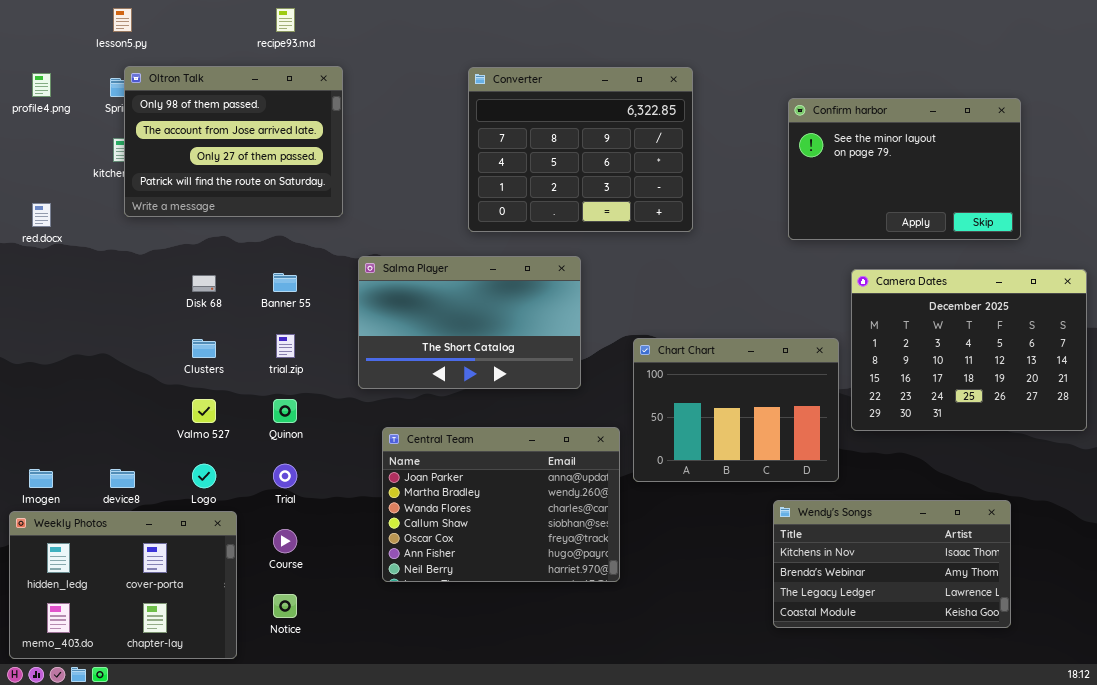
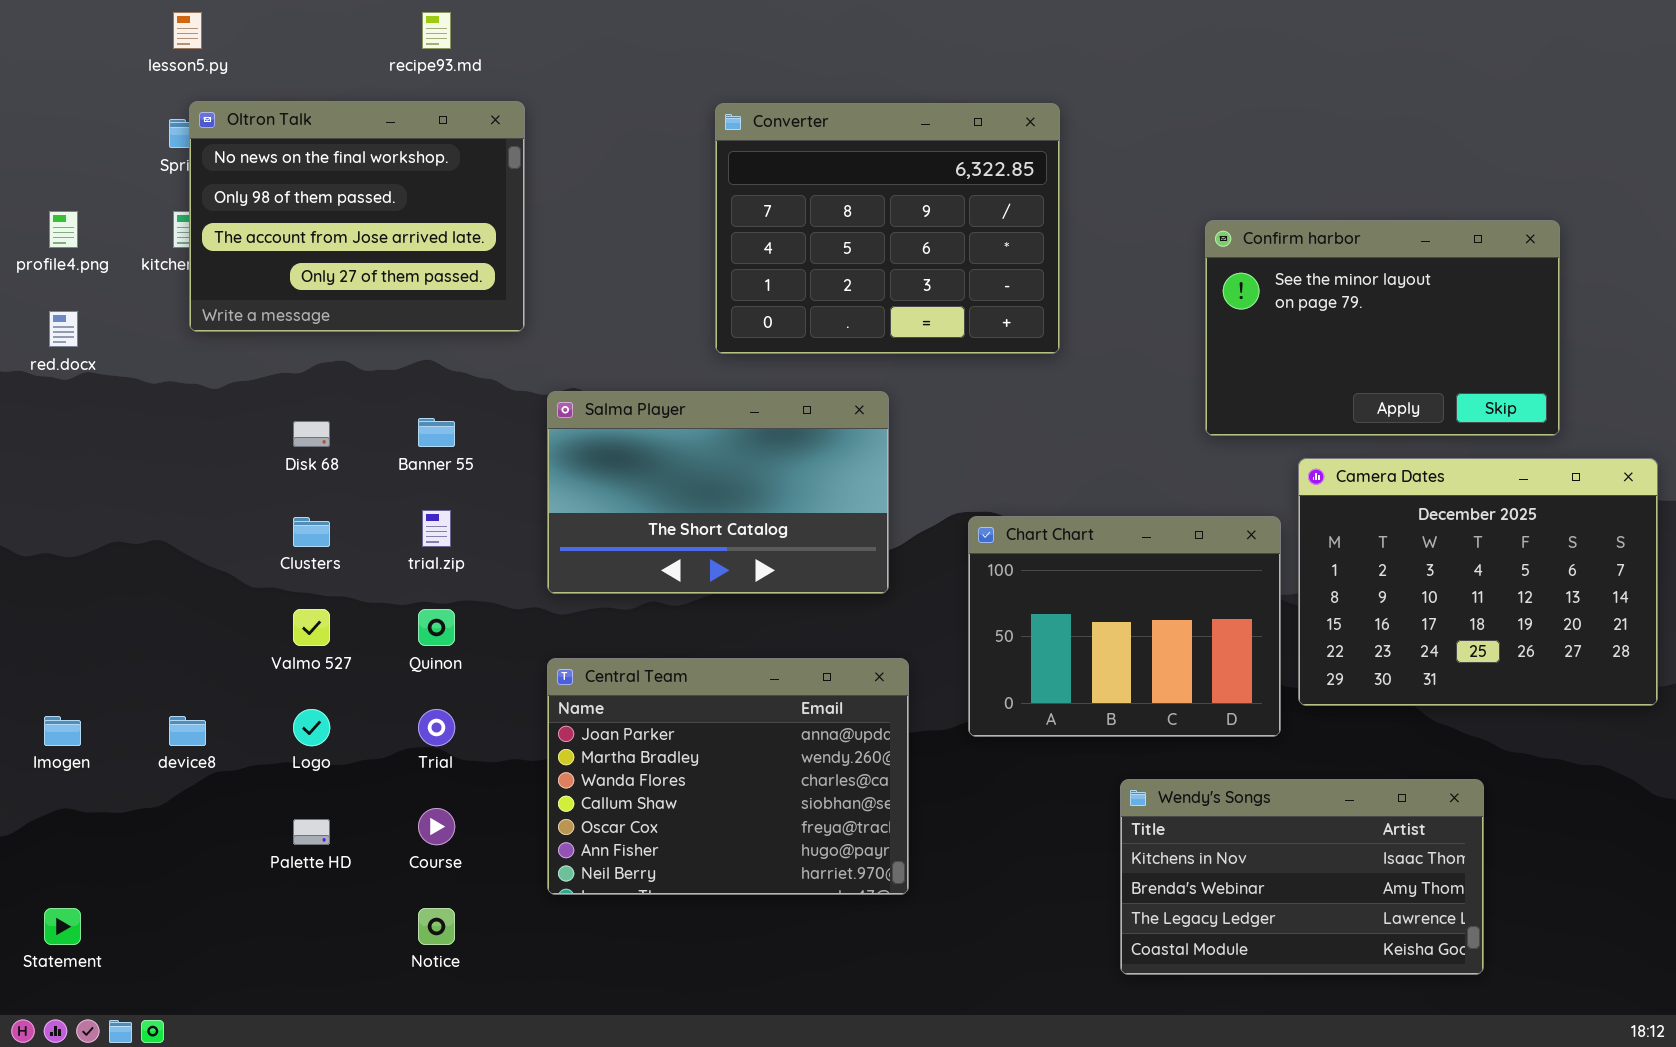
Oltron Talk: [124,66,343,217] -> [189,101,525,332], scrolled up 1 row
profile4.png: [32,73,51,97] -> [49,211,78,248], moved
Confirm harbor: [788,98,1021,240] -> [1205,220,1560,436], moved
Camera Dates: [851,269,1087,431] -> [1298,458,1658,706], moved
Central Team: [382,427,620,582] -> [547,658,909,895], moved
Wendy's Songs: [773,500,1011,628] -> [1120,779,1484,975], moved
Weekly Photos: [9,511,237,659] -> none, closed

